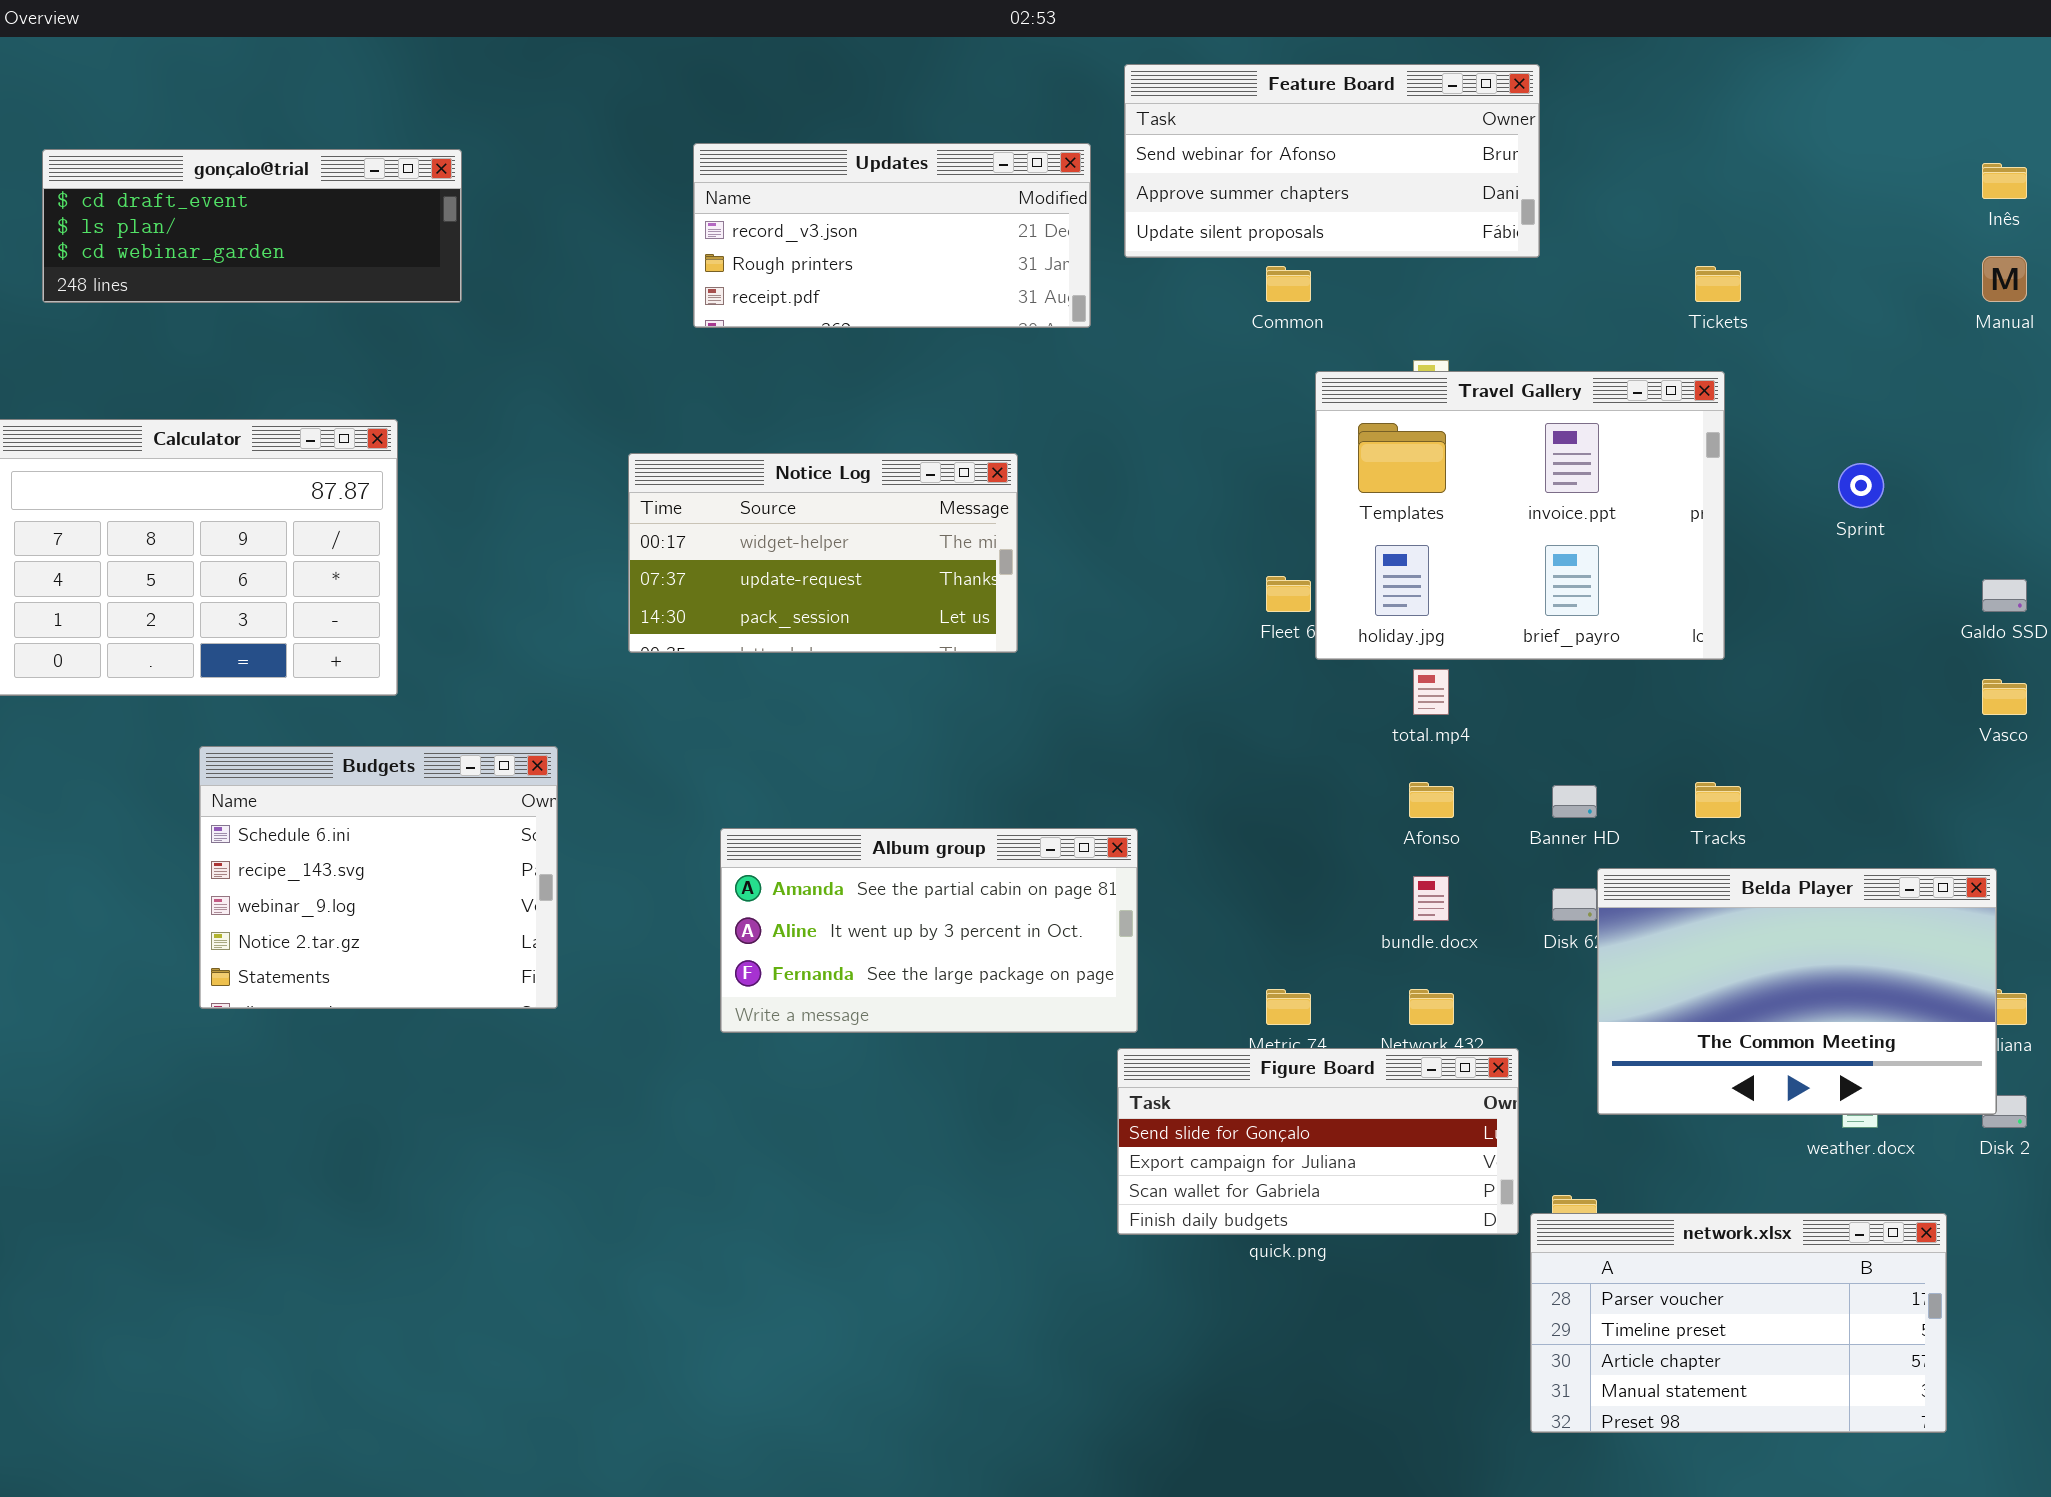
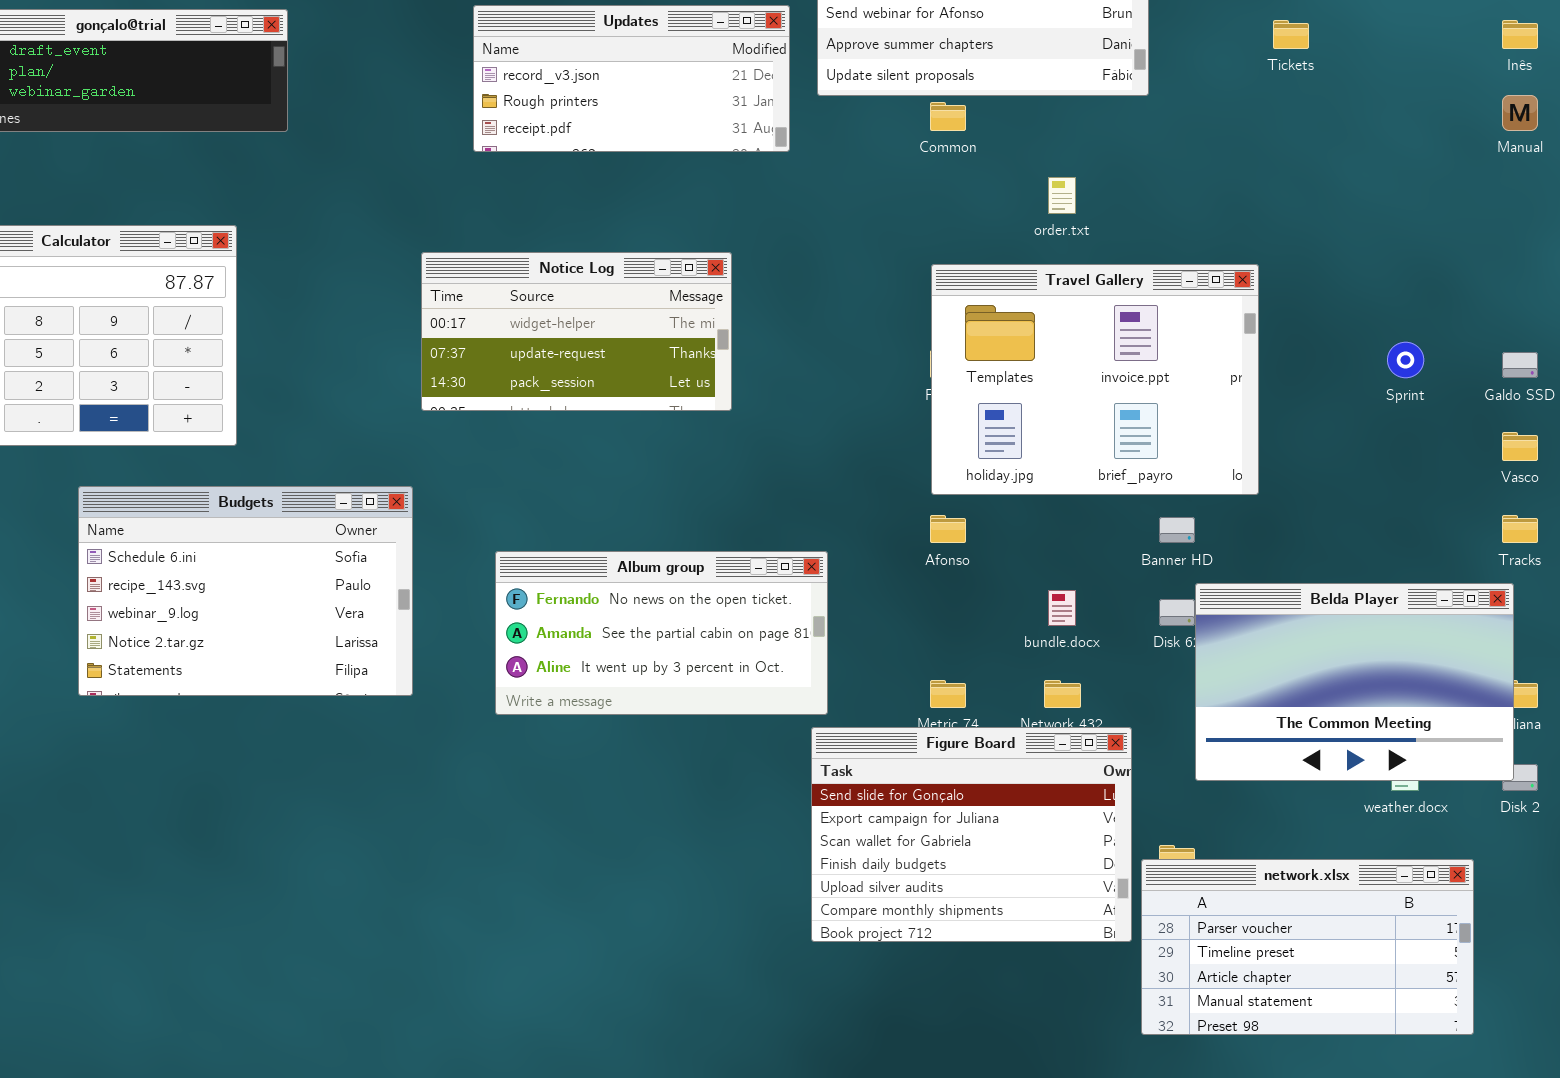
Tickets: [1695,266,1741,302] -> [1273,20,1309,49], moved
Travel Gallery: [1315,371,1725,660] -> [931,264,1259,495], moved
Sprint: [1838,463,1884,508] -> [1387,342,1424,378], moved
Budgets: [199,746,558,1009] -> [78,486,413,696], resized
Afonso: [1409,782,1454,818] -> [930,515,966,543], moved
Tracks: [1695,782,1741,818] -> [1502,515,1538,543], moved
Album group: [720,828,1138,1033] -> [495,551,828,715], scrolled up 1 row
Figure Board: [1117,1048,1519,1235] -> [811,727,1132,942], resized

